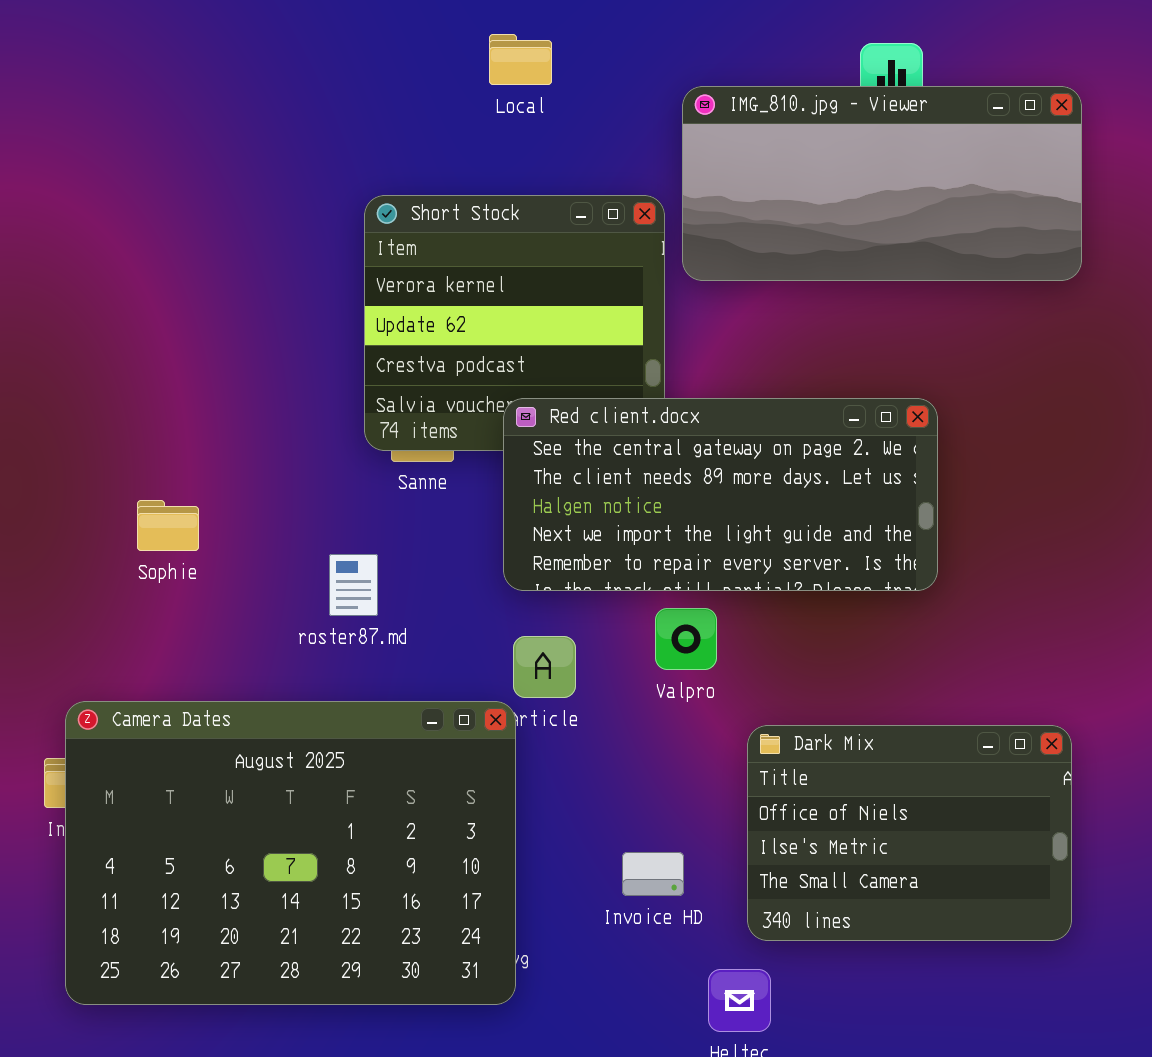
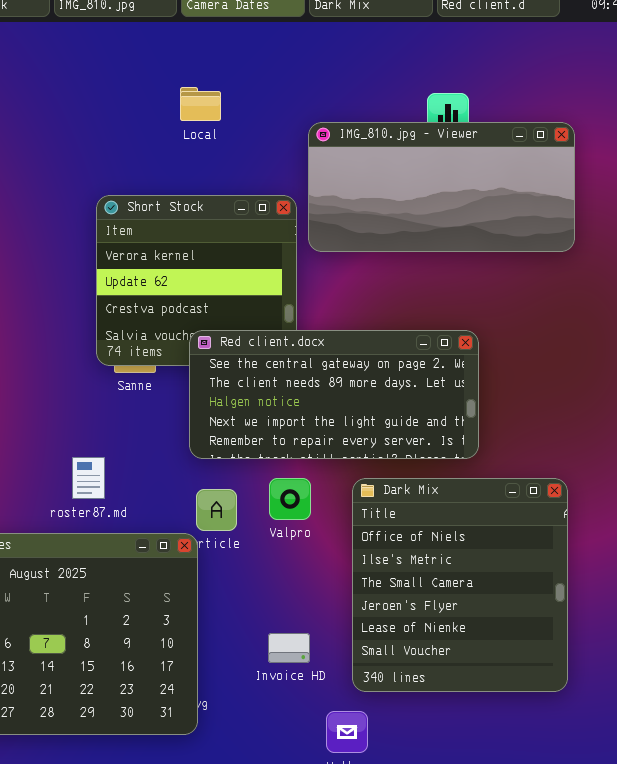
roster87.md: [329,554,378,616] -> [72,457,105,499], moved
Valpro: [655,608,717,670] -> [269,478,311,520], moved
Dark Mix: [747,725,1072,941] -> [352,478,568,692], resized

